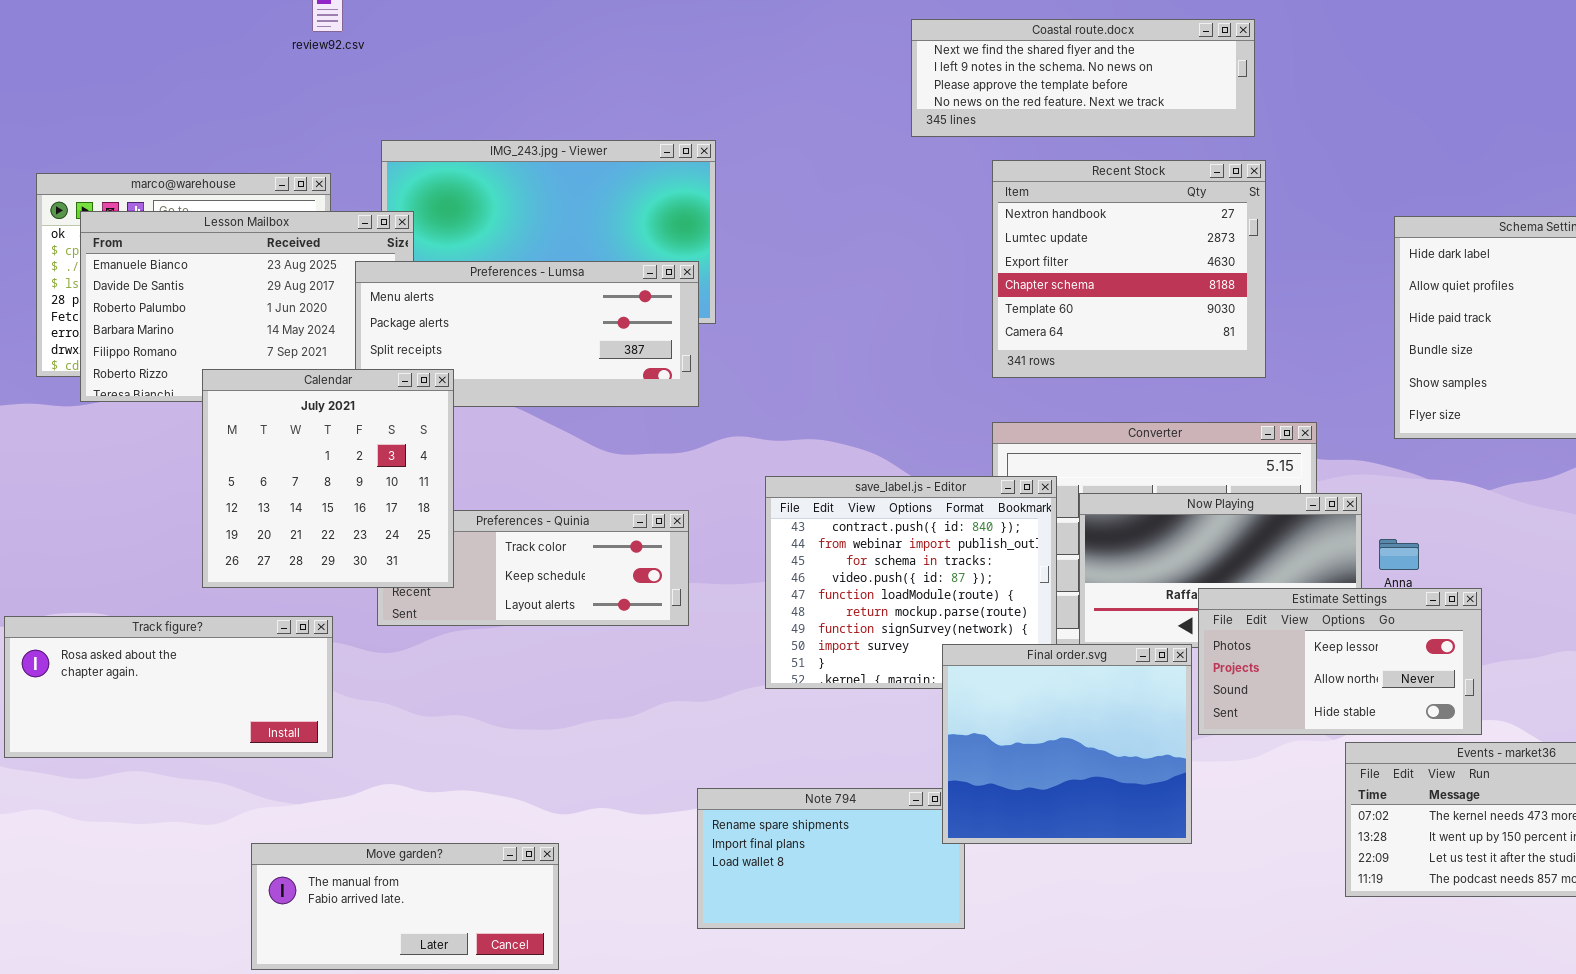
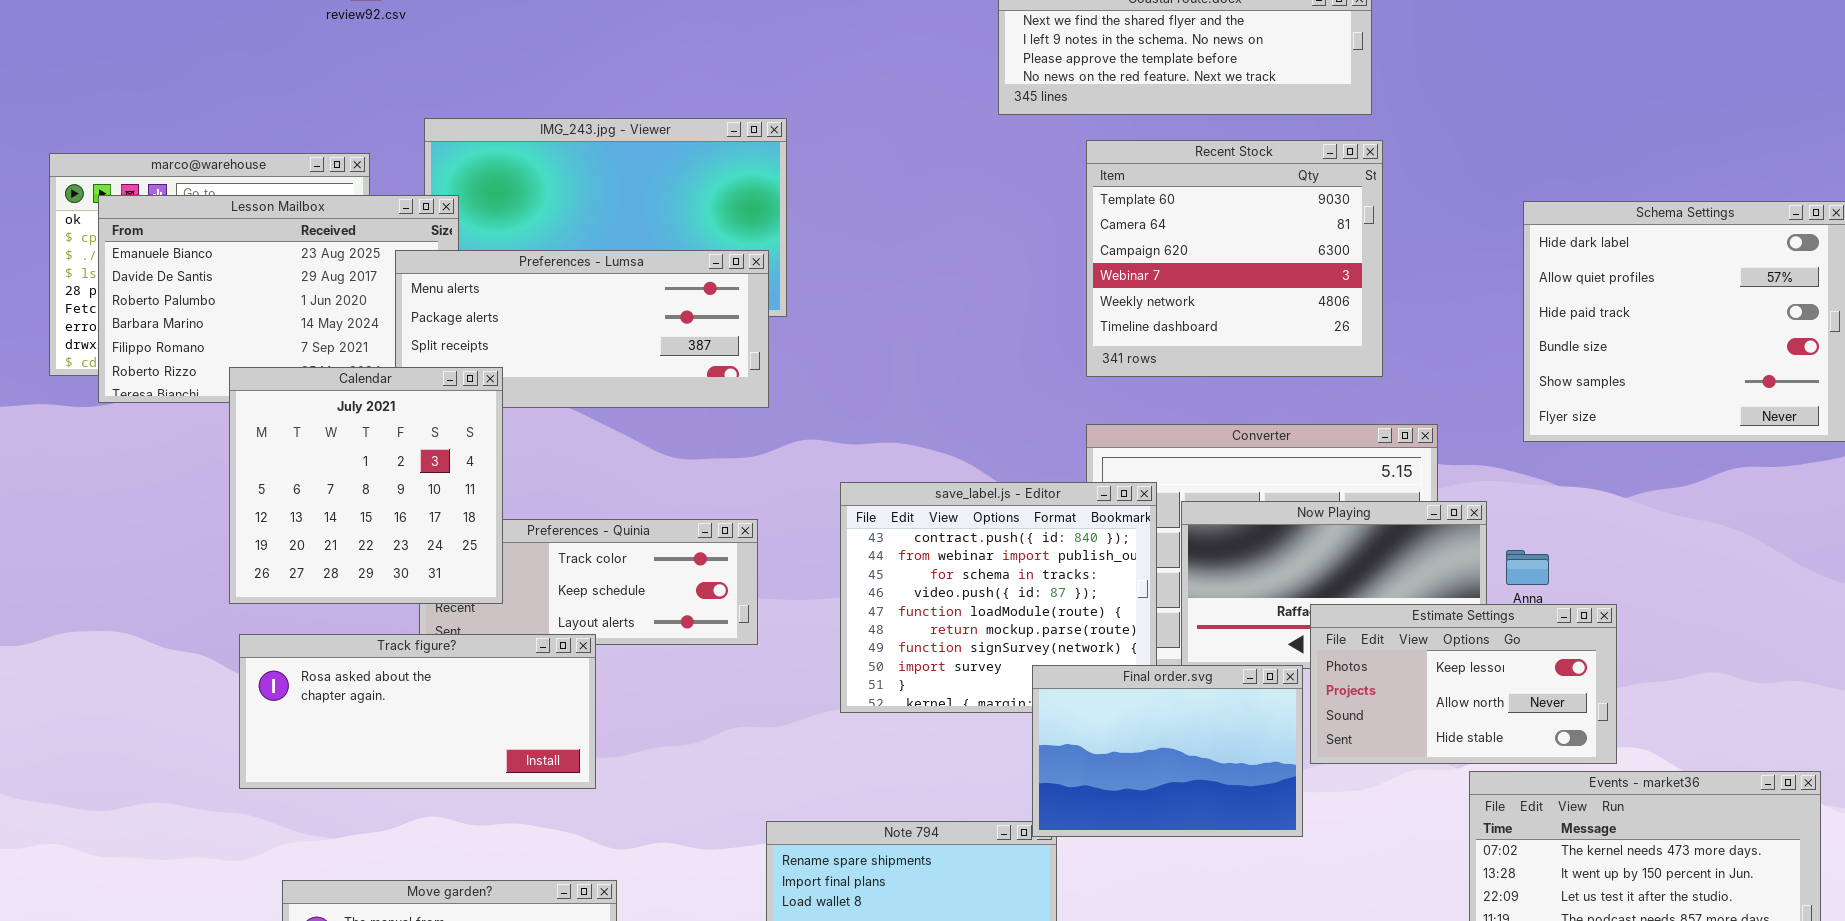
Recent Stock: [992,160,1266,378] -> [1086,140,1383,377], scrolled down 4 rows
Track figure?: [4,616,333,758] -> [239,634,596,789], moved
Final order.svg: [942,644,1192,844] -> [1032,665,1303,837], resized

